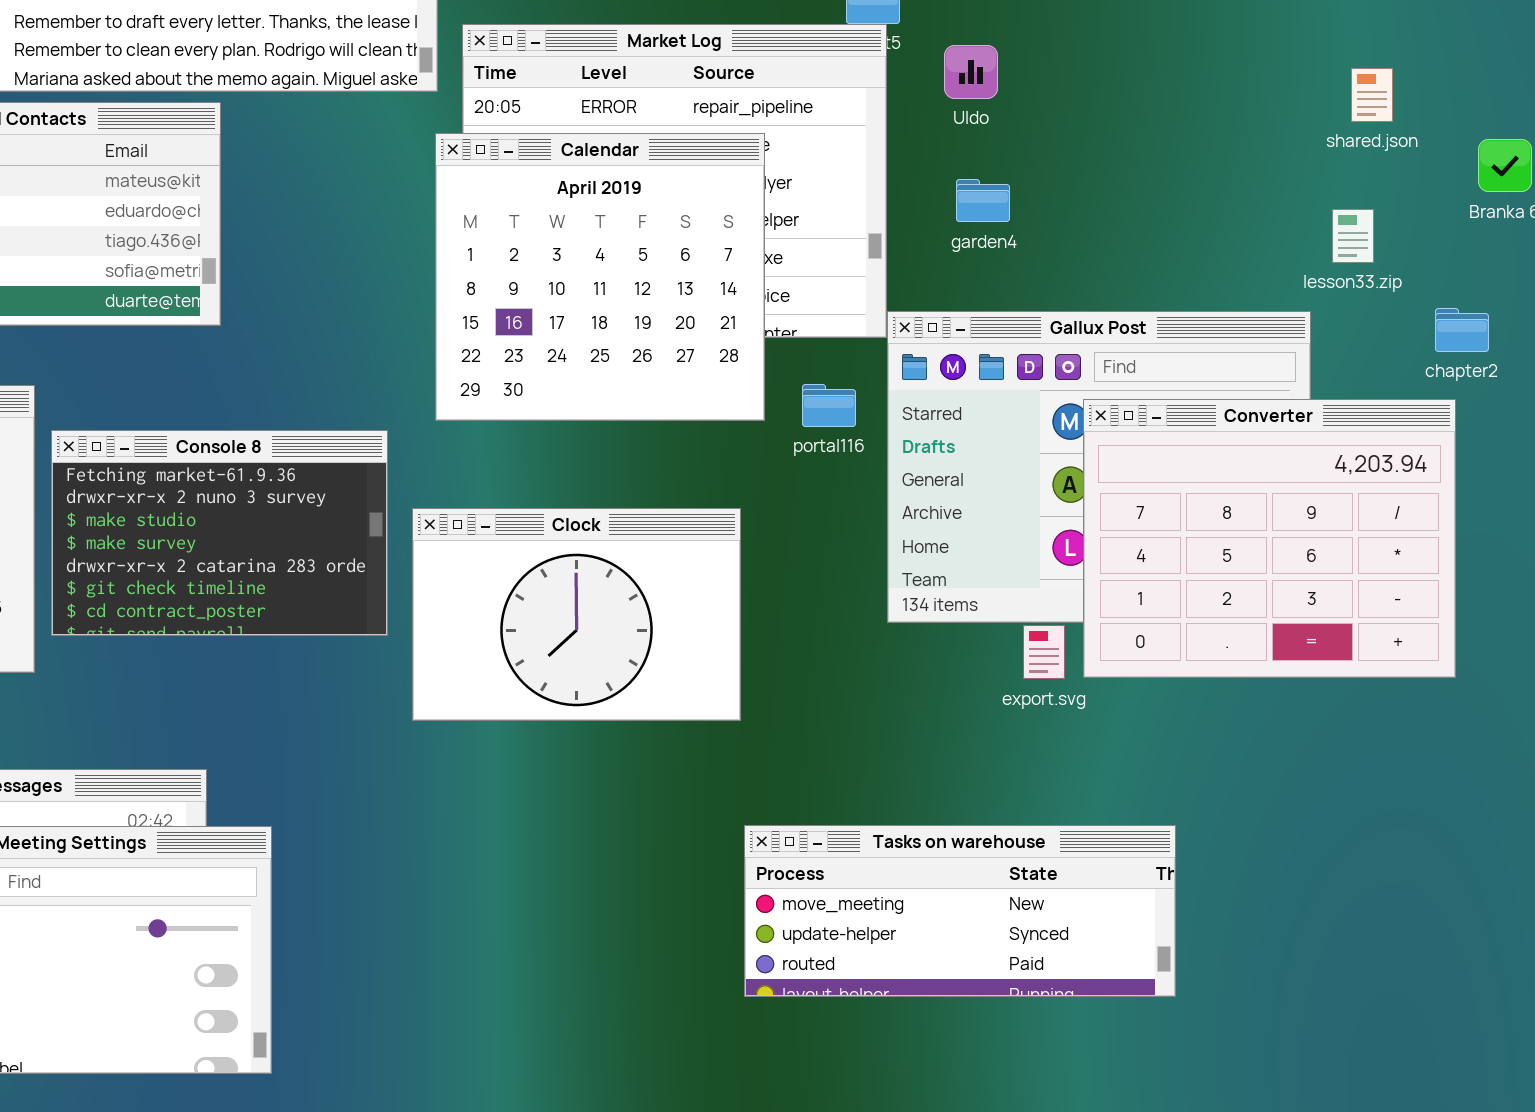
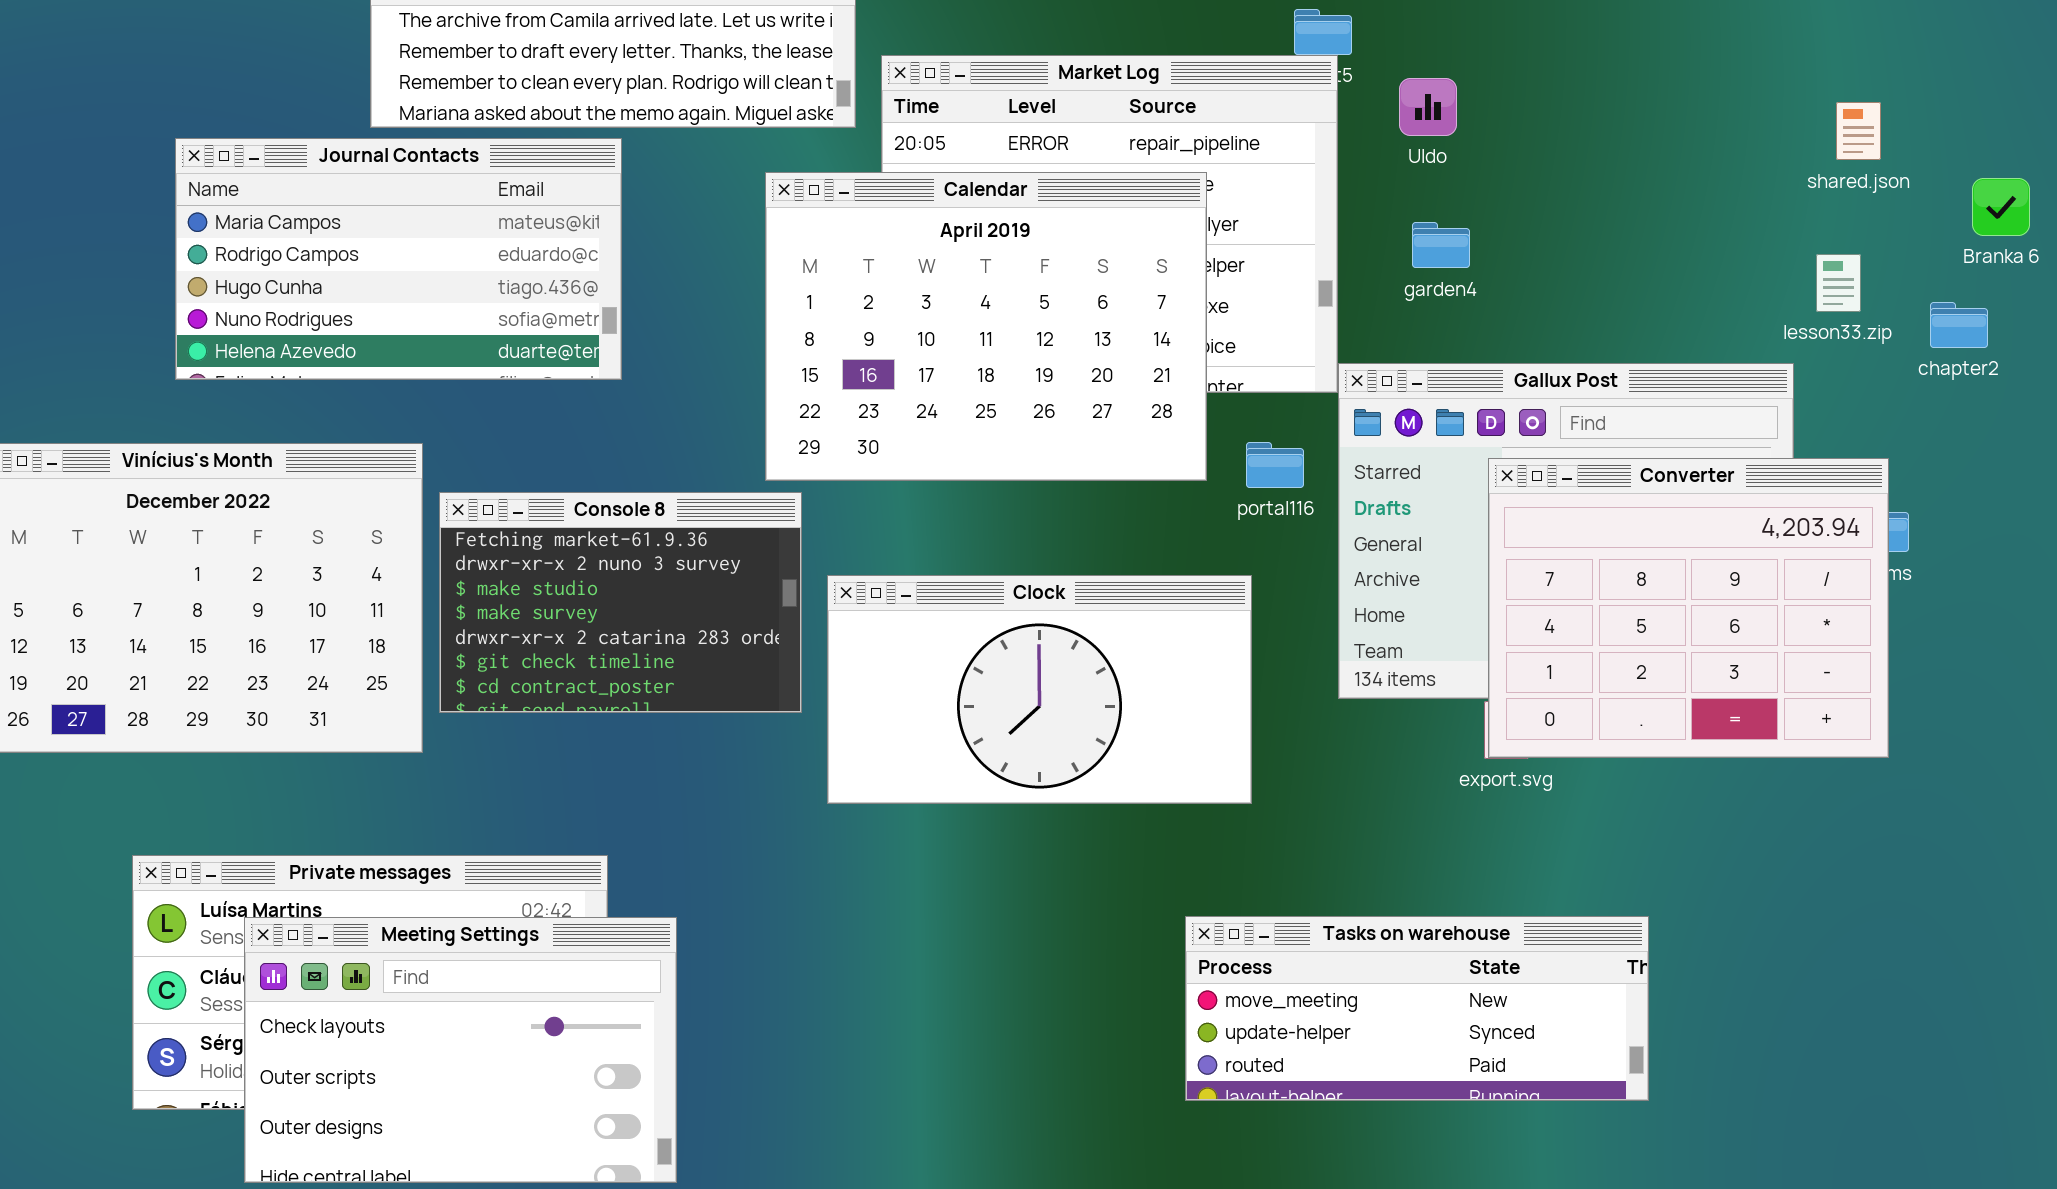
Calendar: [435,133,765,421] -> [765,172,1207,481], resized
chapter2: [1435,308,1489,352] -> [1930,302,1988,348], moved
Converter: [1083,399,1456,678] -> [1488,458,1889,758], moved
Clock: [412,508,741,721] -> [827,575,1252,804], resized

